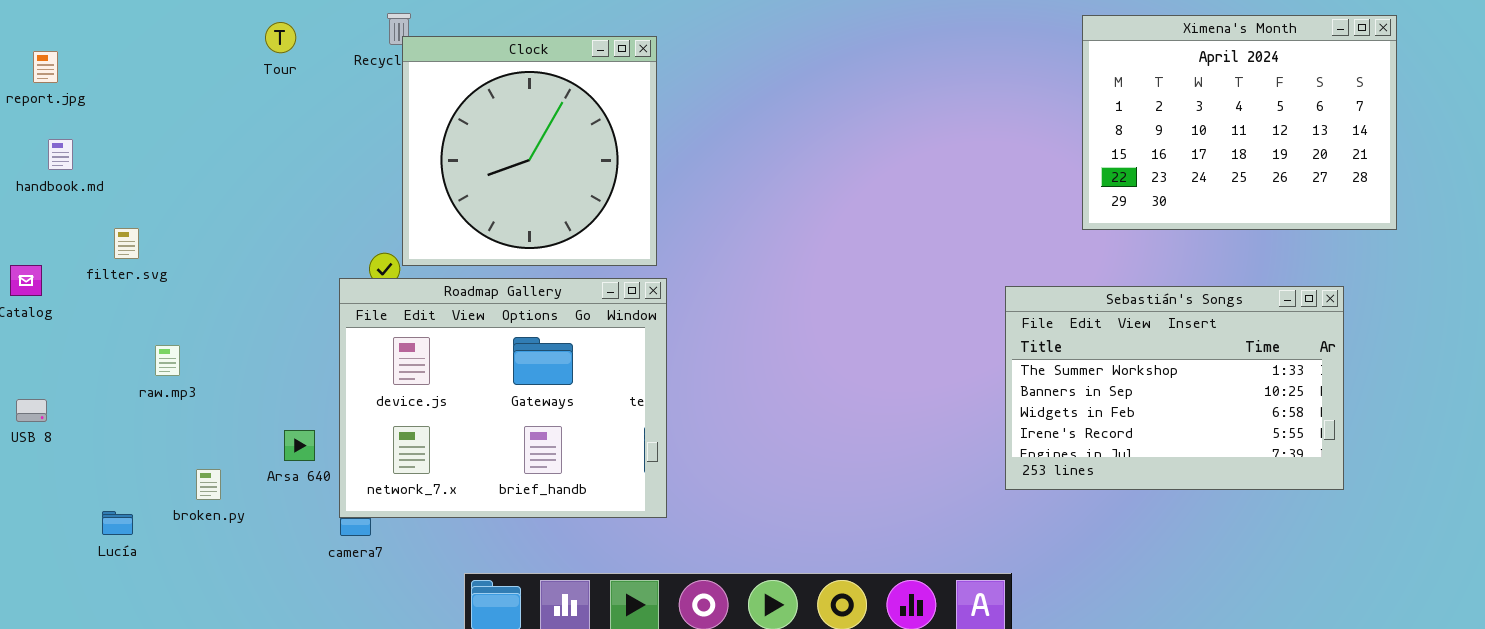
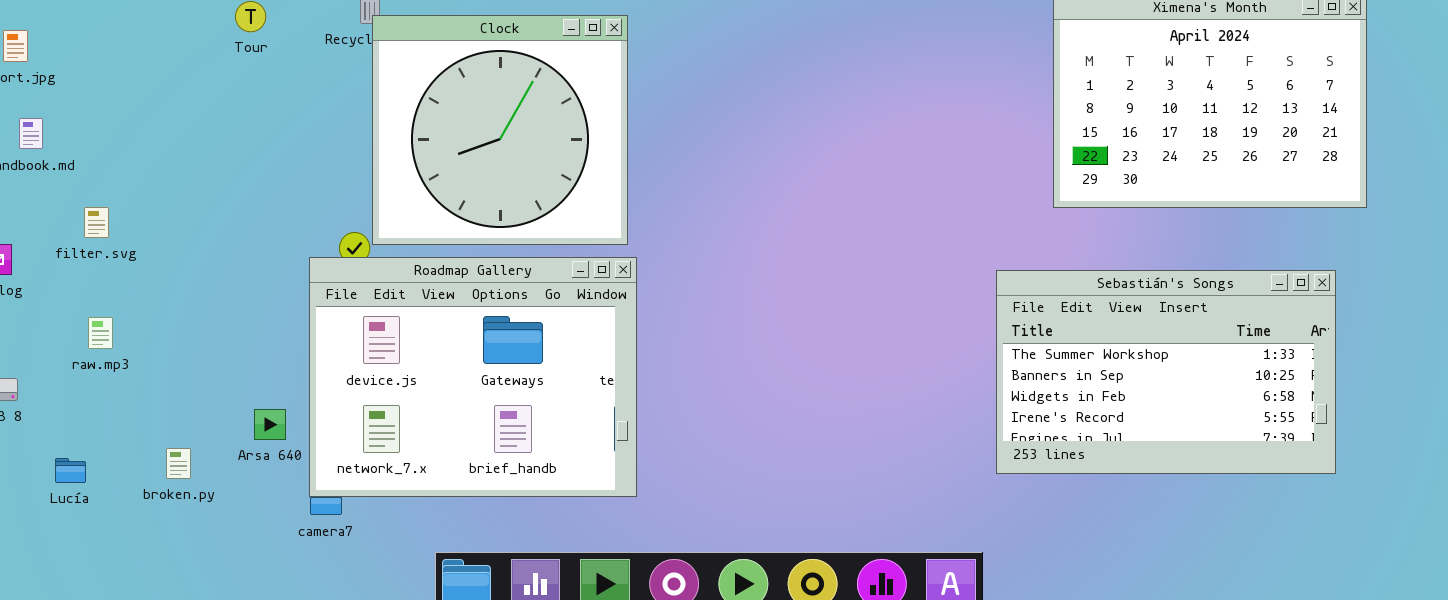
Sebastián's Songs: [1005,286,1344,490] -> [996,270,1336,474], moved
raw.mp3: [155,345,180,376] -> [88,317,113,349], moved
Lucía: [102,511,133,535] -> [55,458,86,483], moved

